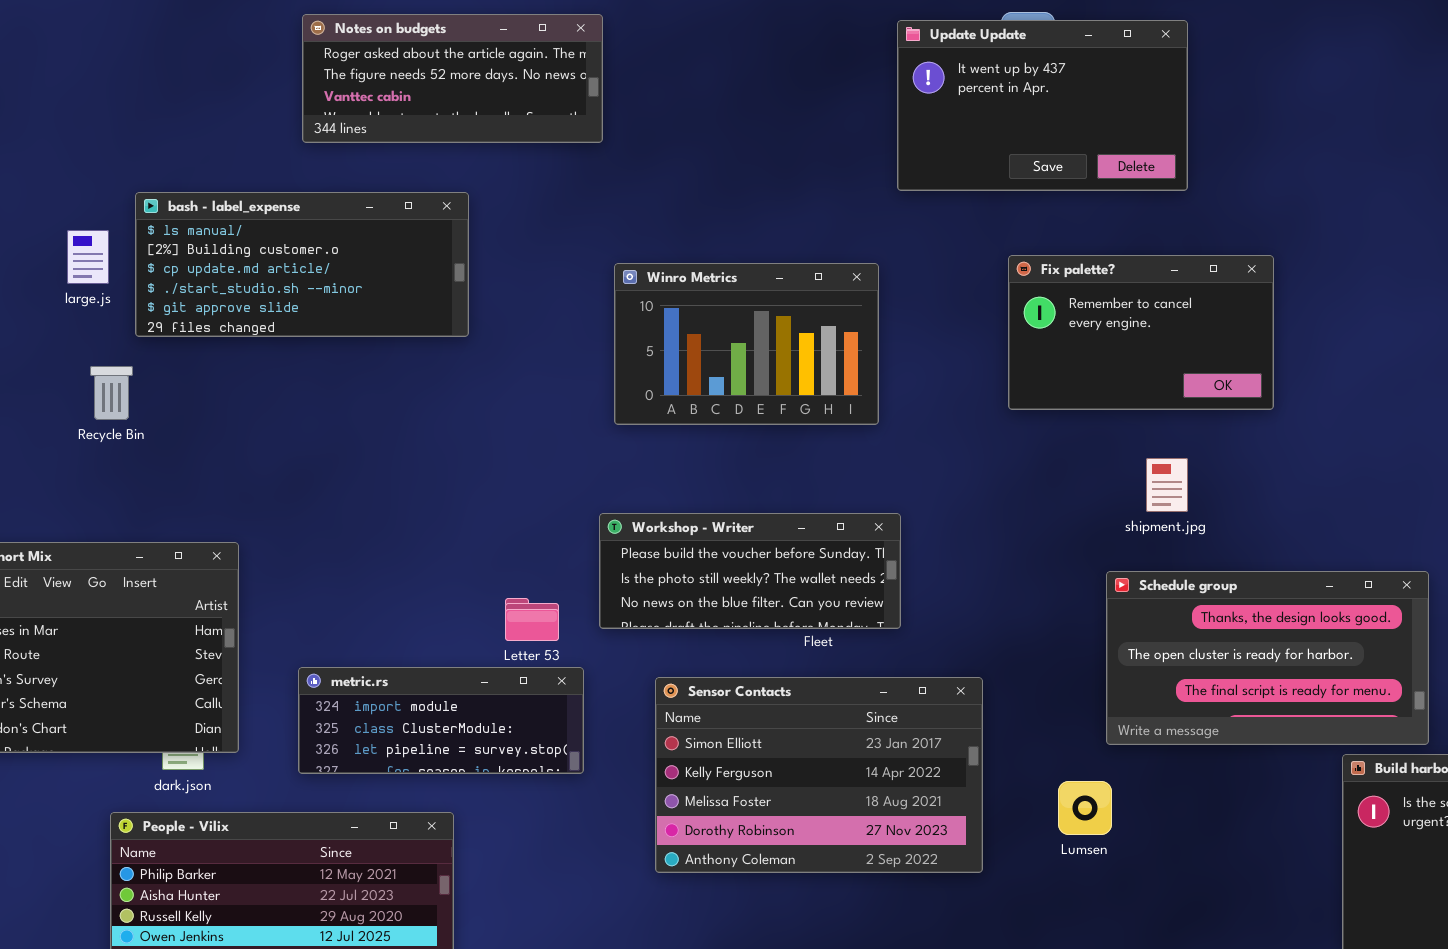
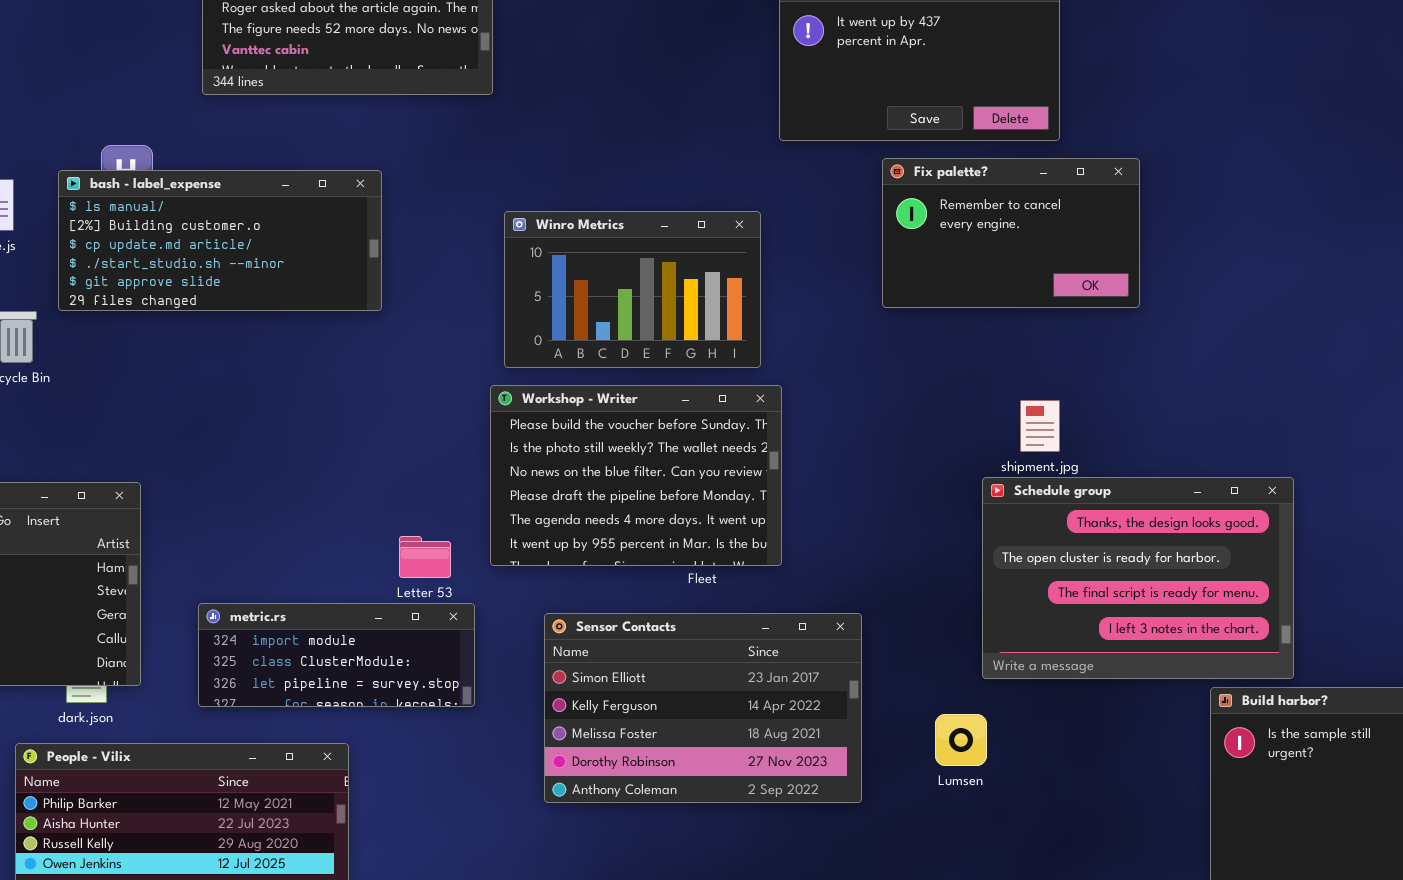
bash - label_expense: [135,192,469,337] -> [58,170,382,311], moved
Fix palette?: [1008,255,1274,410] -> [882,158,1140,308], moved
Workshop - Writer: [599,513,901,629] -> [490,385,782,566], resized
Schedule group: [1106,571,1429,745] -> [982,477,1294,679], resized

